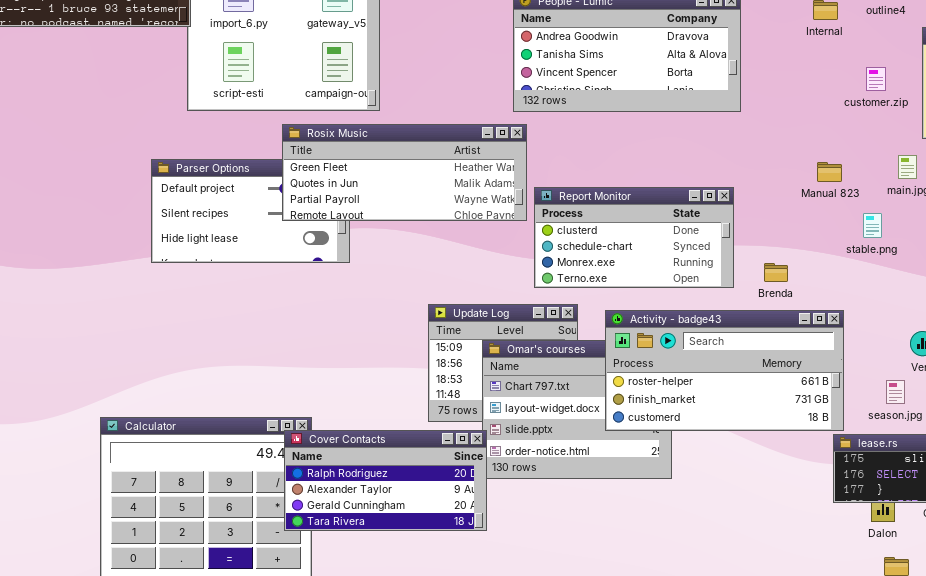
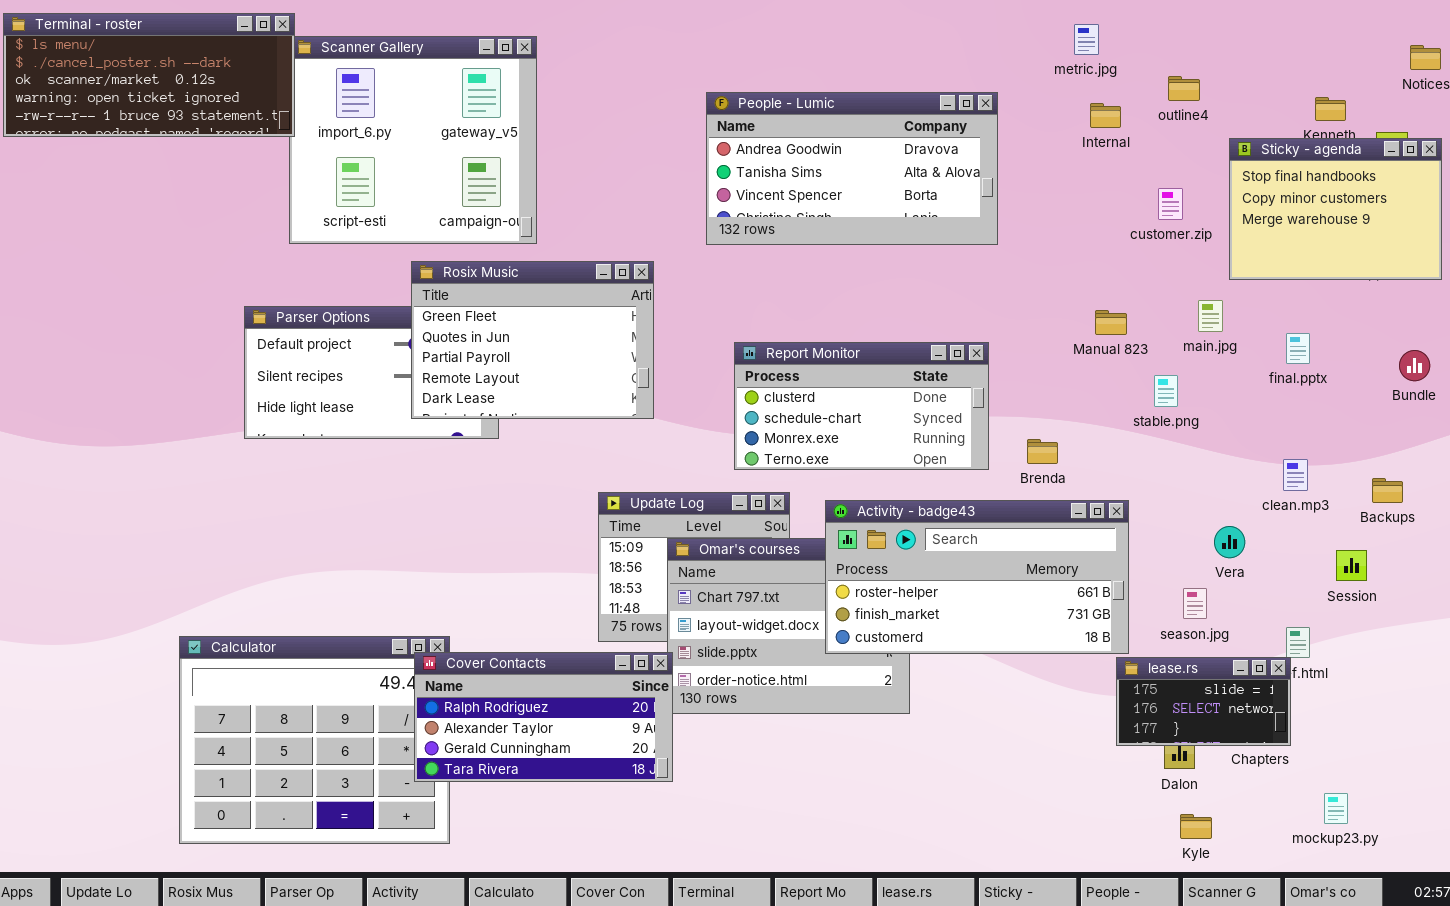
Rosix Music: [282,124,527,221] -> [411,261,654,419], resized

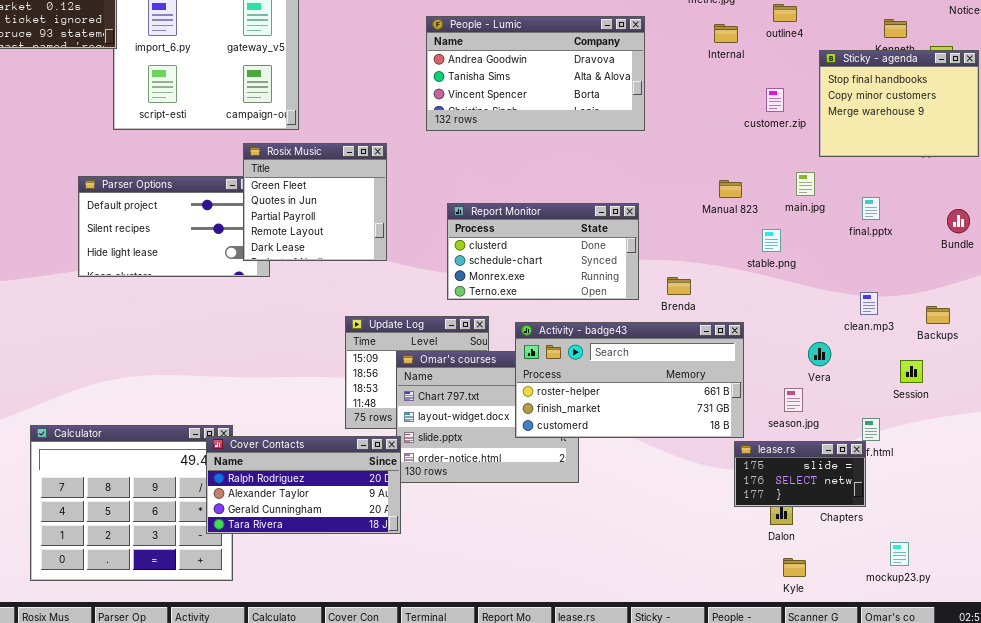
Rosix Music: [411,261,654,419] -> [243,143,387,261], resized

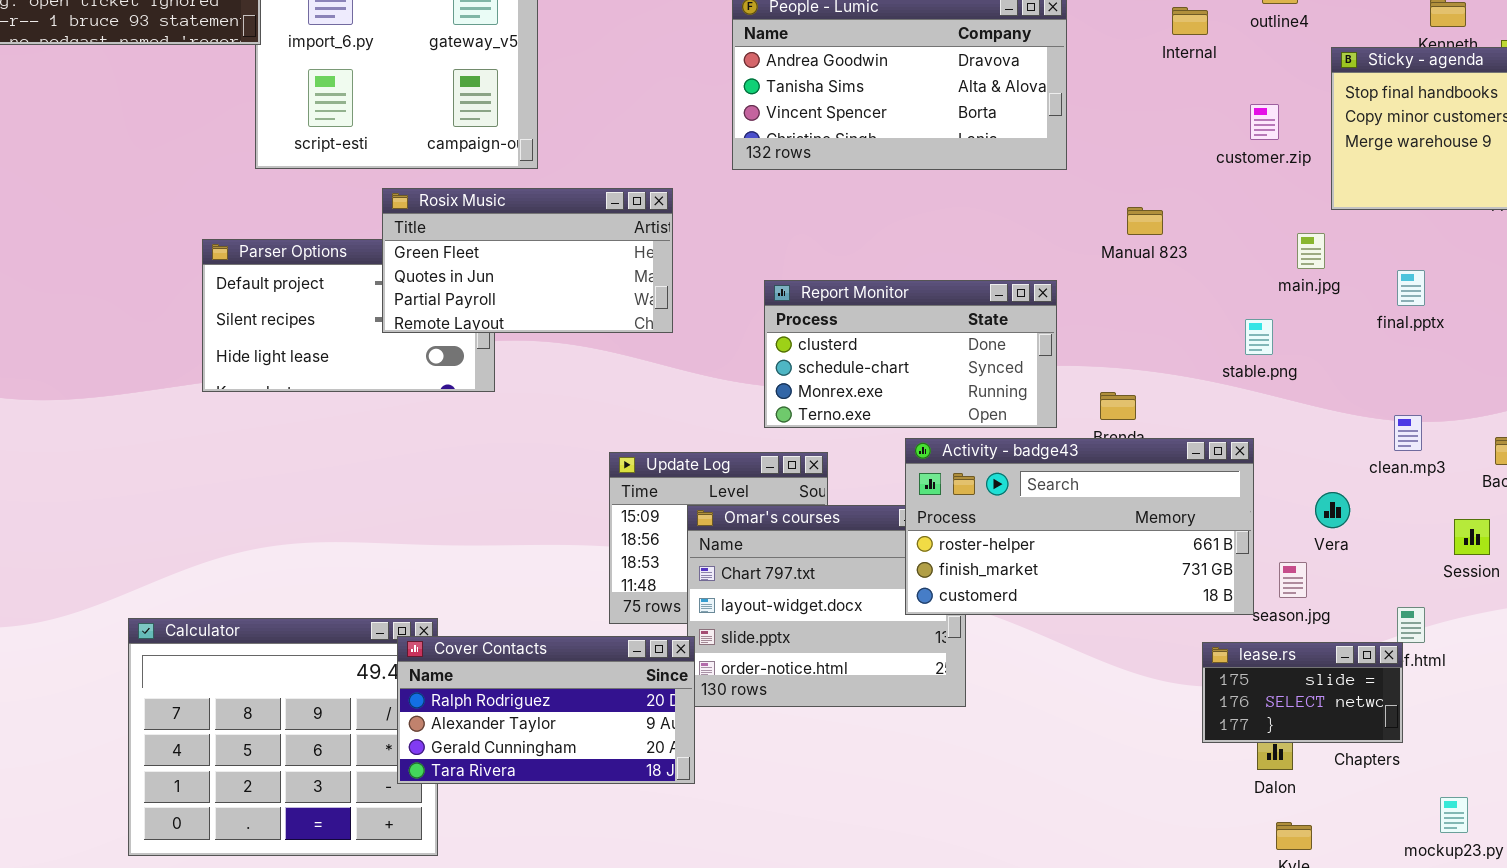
Rosix Music: [243,143,387,261] -> [382,188,673,333], resized
Manual 823: [719,180,742,198] -> [1127,207,1163,235], moved
Activity - badge43: [515,322,744,438] -> [905,438,1254,615], moved

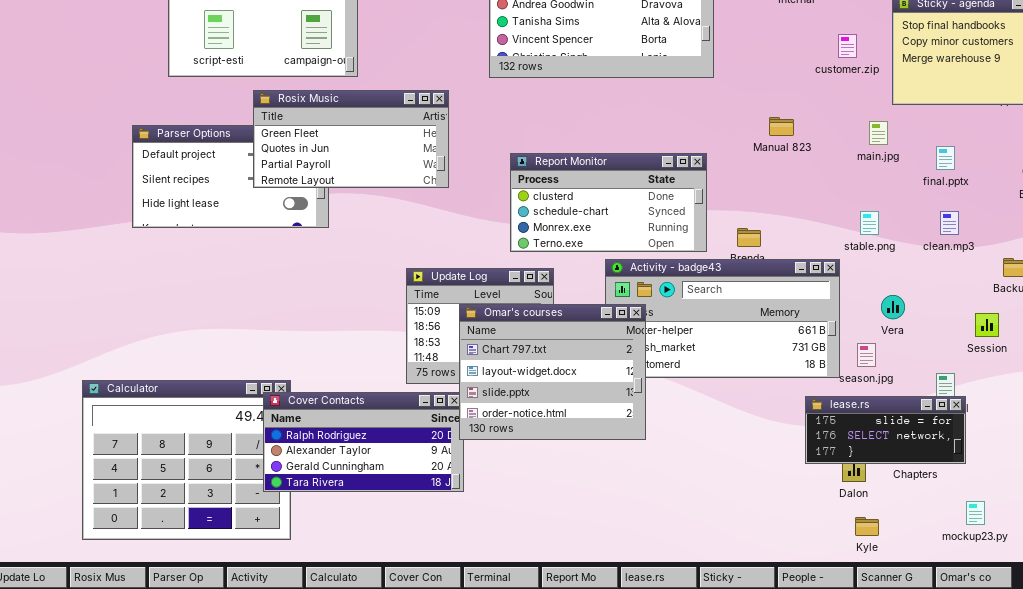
Manual 823: [1127,207,1163,235] -> [769,117,794,136], moved
stable.png: [1245,319,1273,355] -> [860,211,879,235], moved
clean.mp3: [1394,415,1422,451] -> [940,211,959,235], moved
Omar's courses: [687,505,966,707] -> [459,304,646,440], raised
lease.rs: [1202,642,1403,743] -> [805,396,966,464], resized

